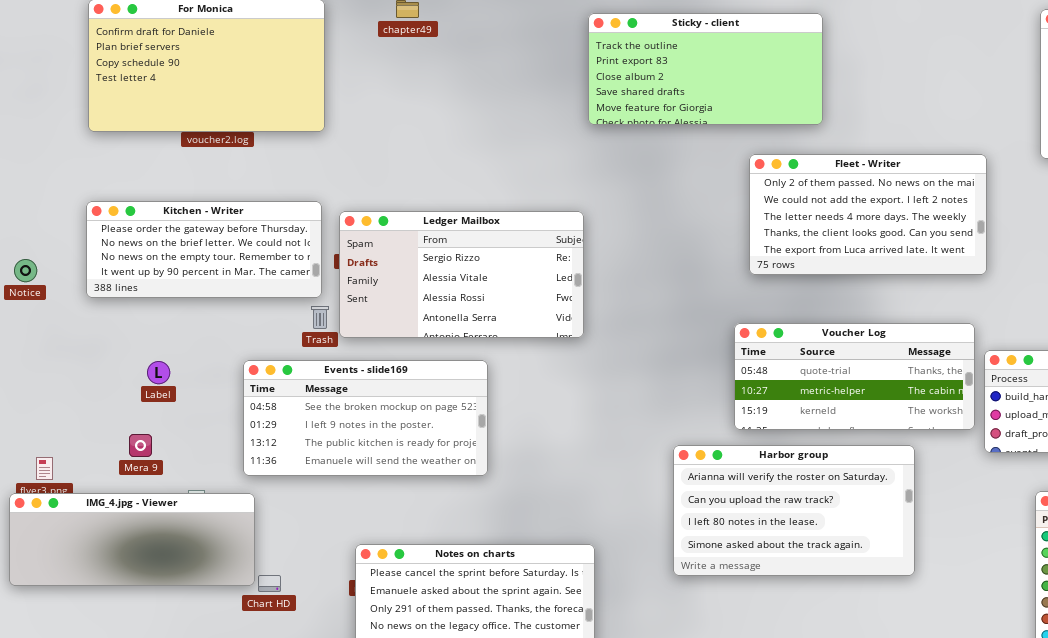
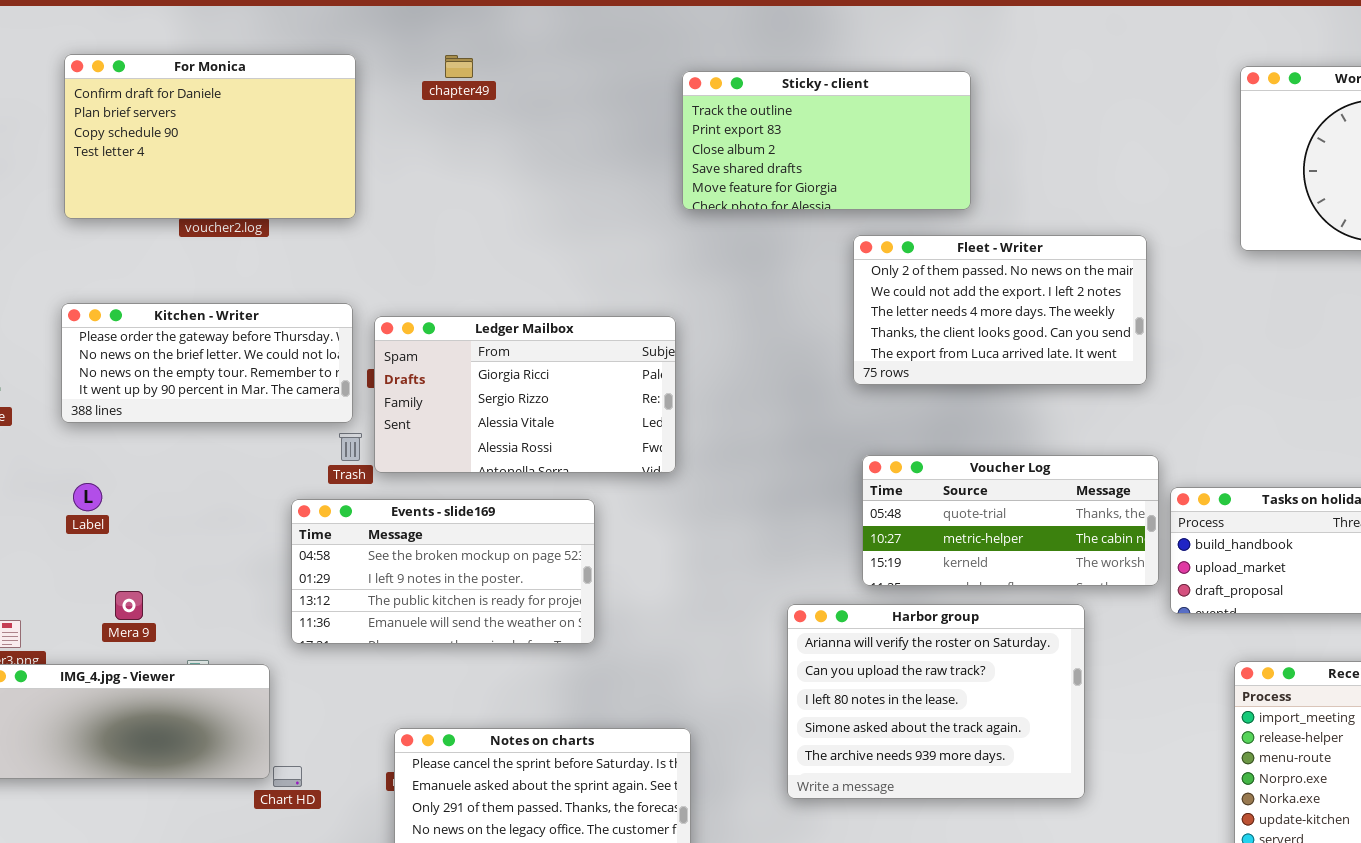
Fleet - Writer: [749,154,987,275] -> [853,235,1147,385], moved
Ledger Mailbox: [339,211,584,338] -> [374,316,676,473], scrolled up 1 row
Events - slide169: [243,360,488,476] -> [291,499,595,644], moved
Label: [147,361,170,384] -> [73,483,102,511], moved
Harbor group: [673,445,915,576] -> [787,604,1085,799], resized

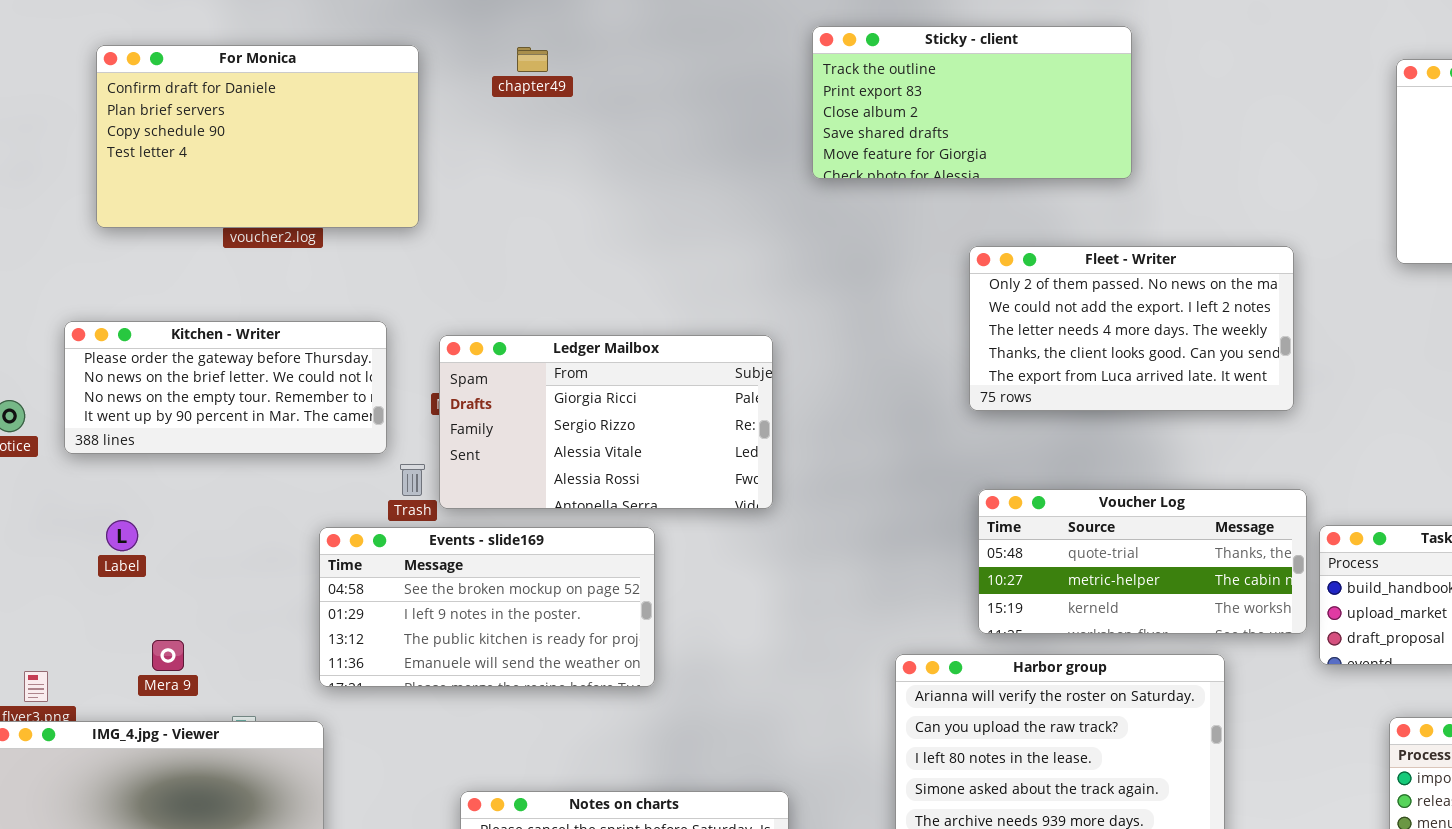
Sticky - client: [682,71,971,210] -> [812,26,1132,179], moved
Kitchen - Writer: [61,303,353,423] -> [64,321,387,454], moved
Events - slide169: [291,499,595,644] -> [319,527,655,687], moved

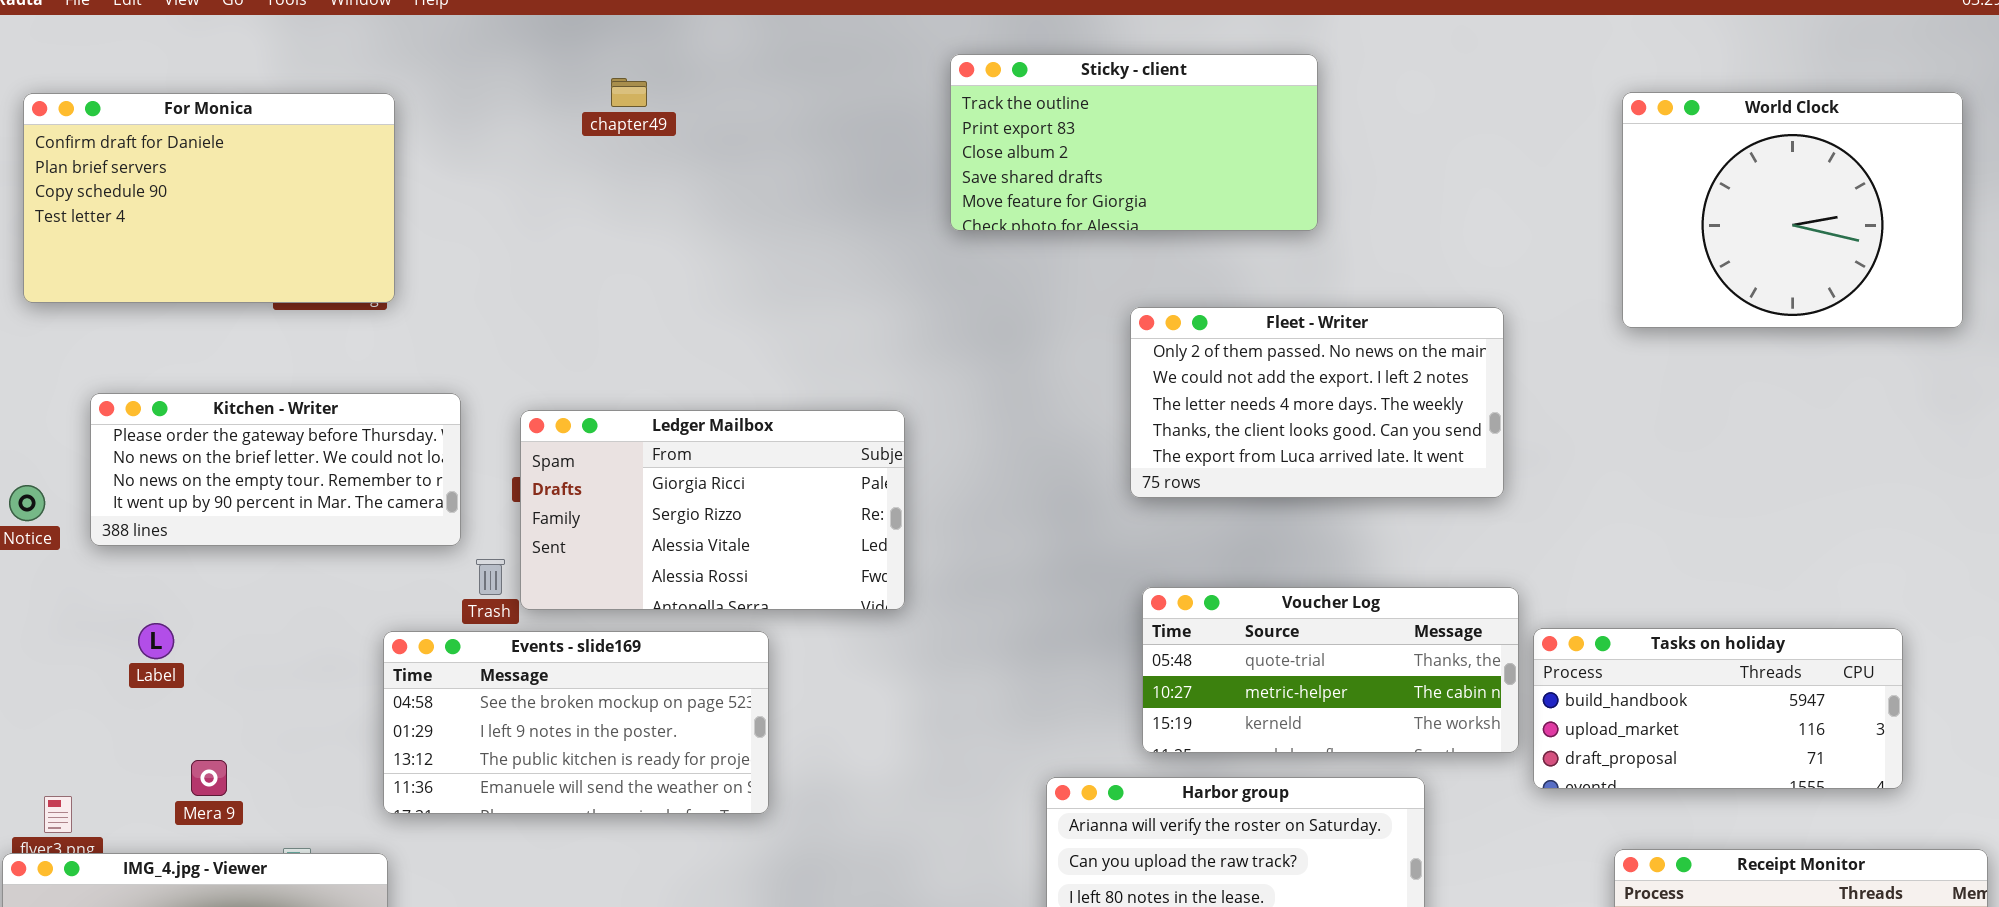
For Monica: [96,45,419,228] -> [23,93,395,303], moved

